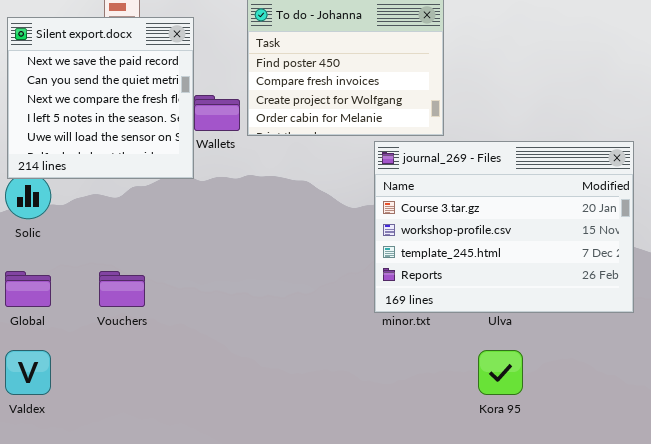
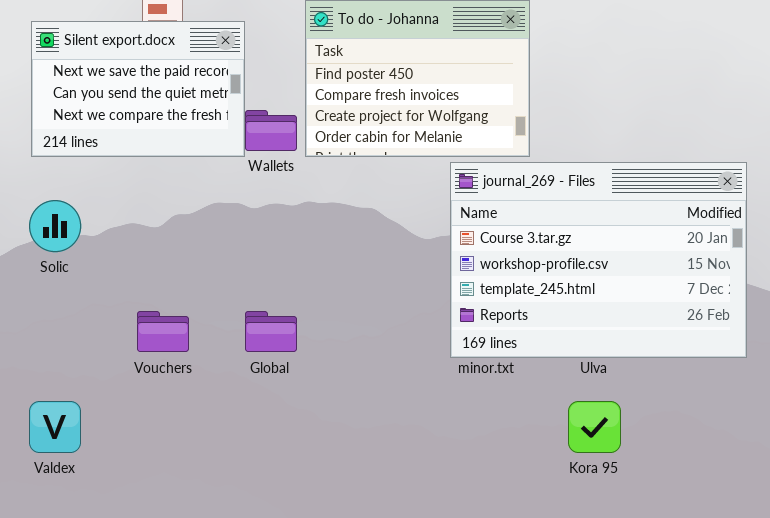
Silent export.docx: [7,17,194,179] -> [31,21,245,157], resized
Global: [5,271,51,307] -> [245,311,297,352], moved

